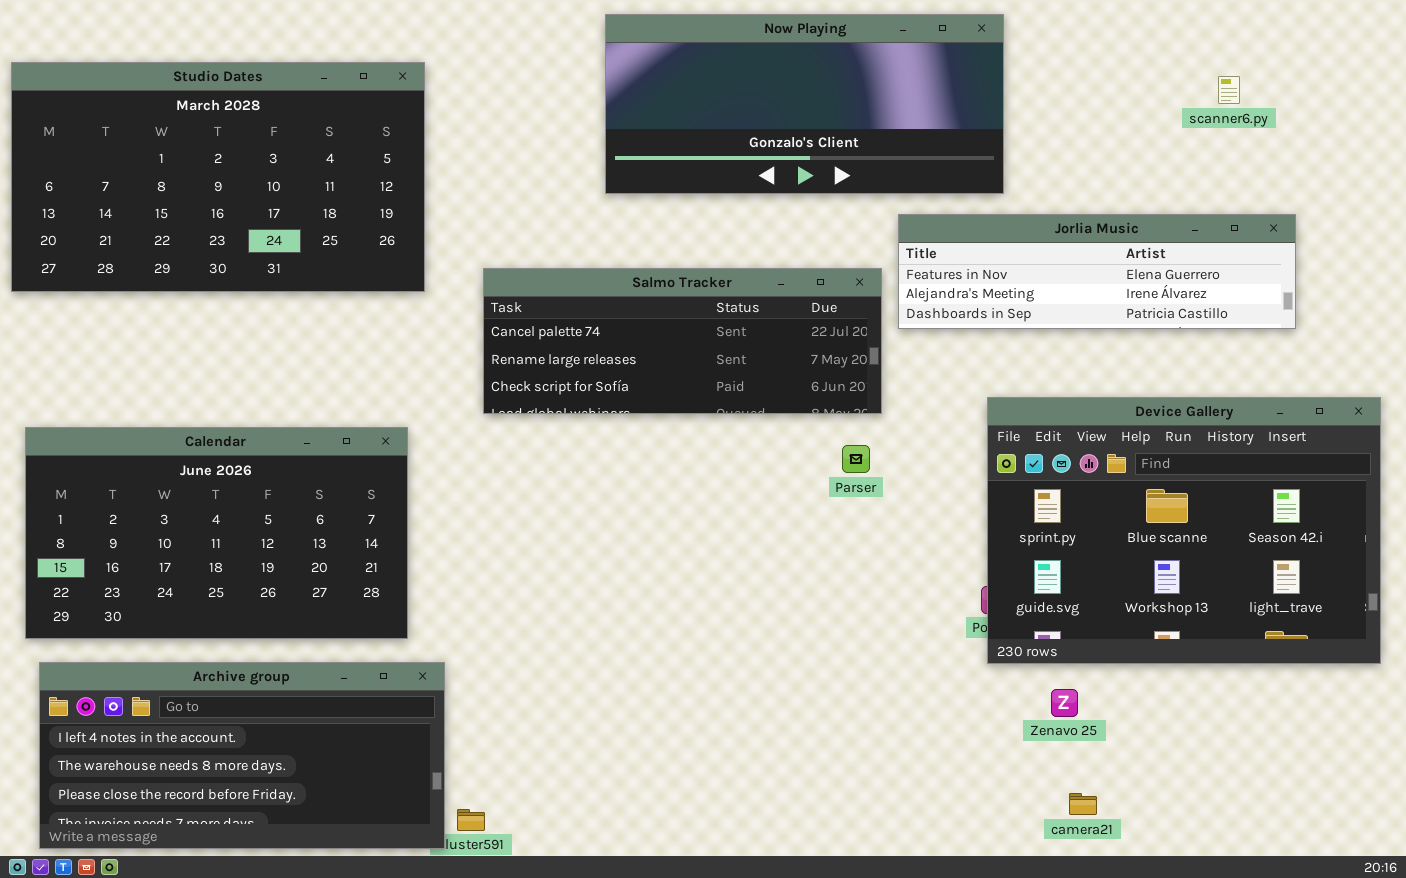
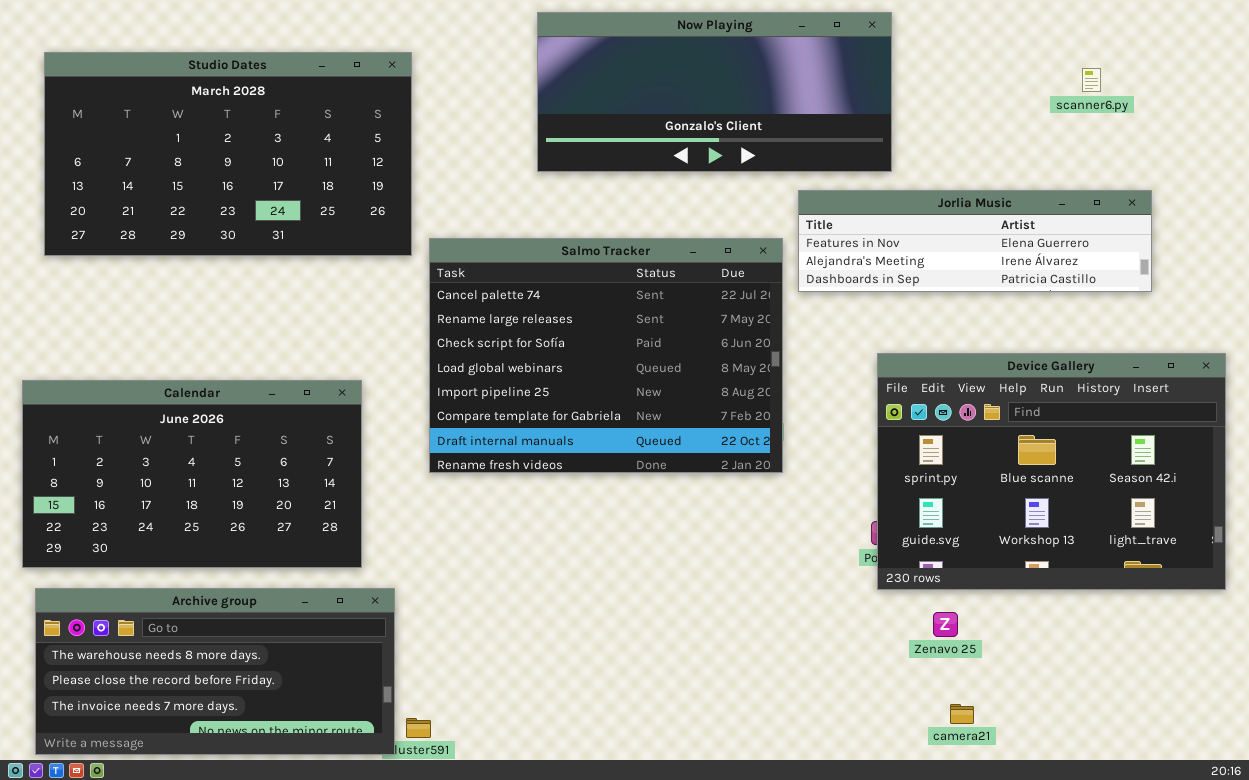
Studio Dates: [11,62,425,292] -> [44,52,412,256], moved
Salmo Tracker: [483,268,882,414] -> [429,238,783,473], resized
Archive group: [39,662,445,849] -> [35,588,395,755], scrolled down 1 row

